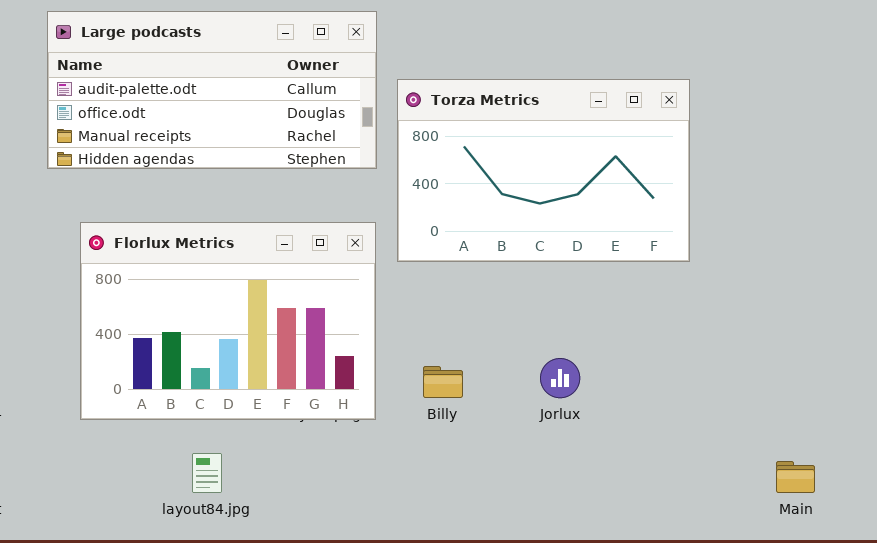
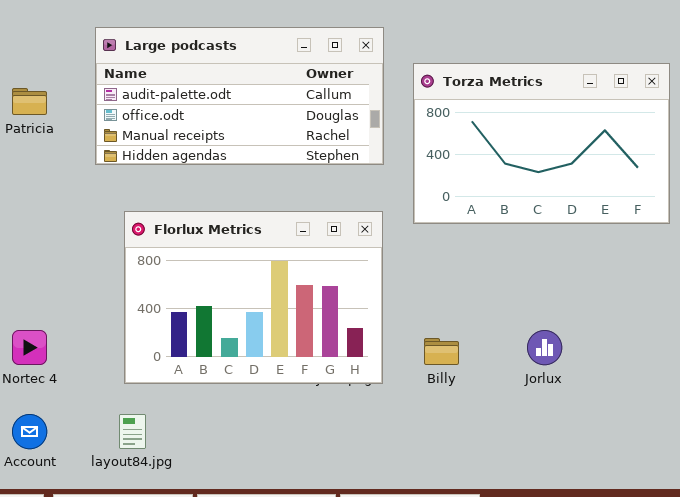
Torza Metrics: [397,79,690,262] -> [413,63,670,224], moved
layout84.jpg: [192,453,222,493] -> [119,414,146,449], moved

